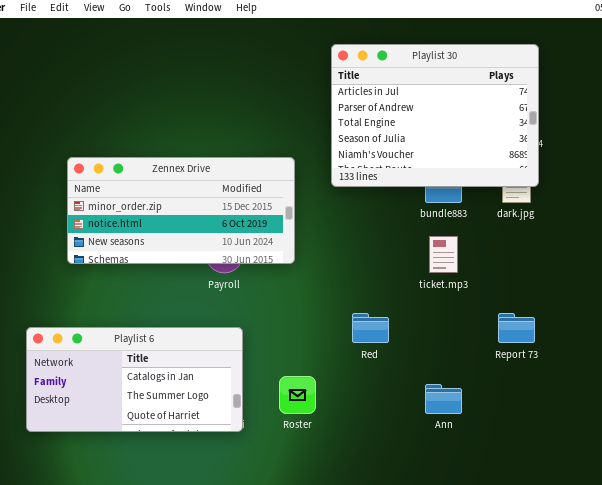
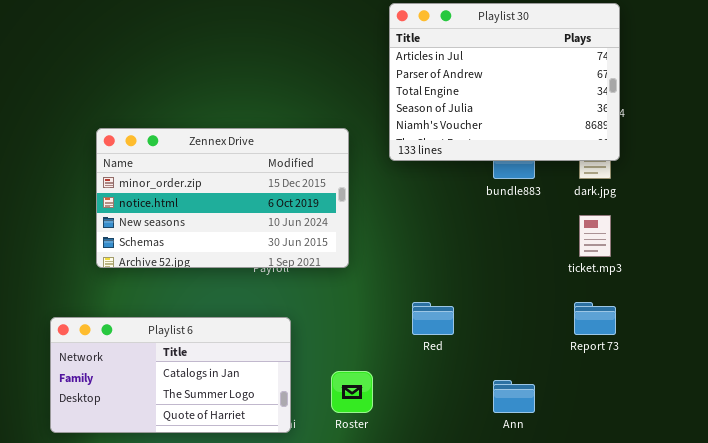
Zennex Drive: [67,157,295,264] -> [96,128,349,268], resized
ticket.mp3: [429,236,458,273] -> [579,215,611,257], moved

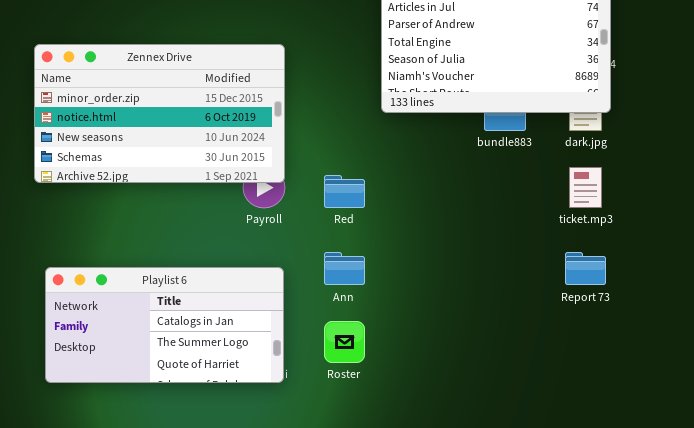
Zennex Drive: [96,128,349,268] -> [34,44,285,183], moved
Red: [412,302,454,335] -> [324,175,365,208], moved
Ann: [493,380,535,413] -> [324,252,365,285], moved

